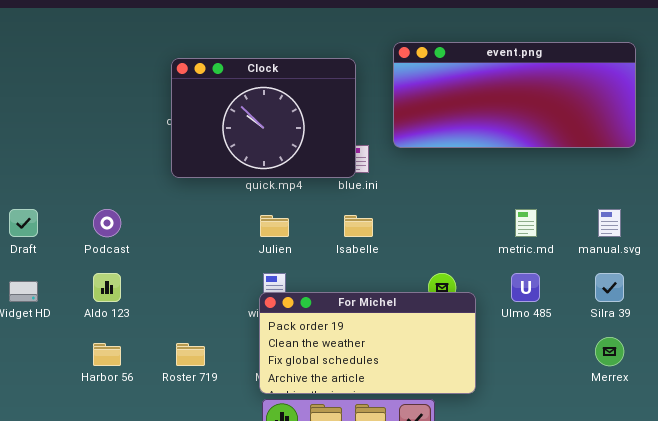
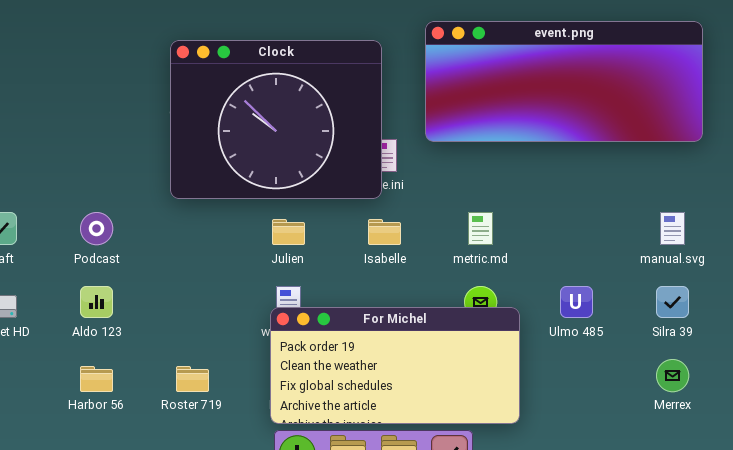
Clock: [171,58,356,178] -> [170,40,382,199], resized
metric.md: [515,209,537,237] -> [468,212,493,245], moved

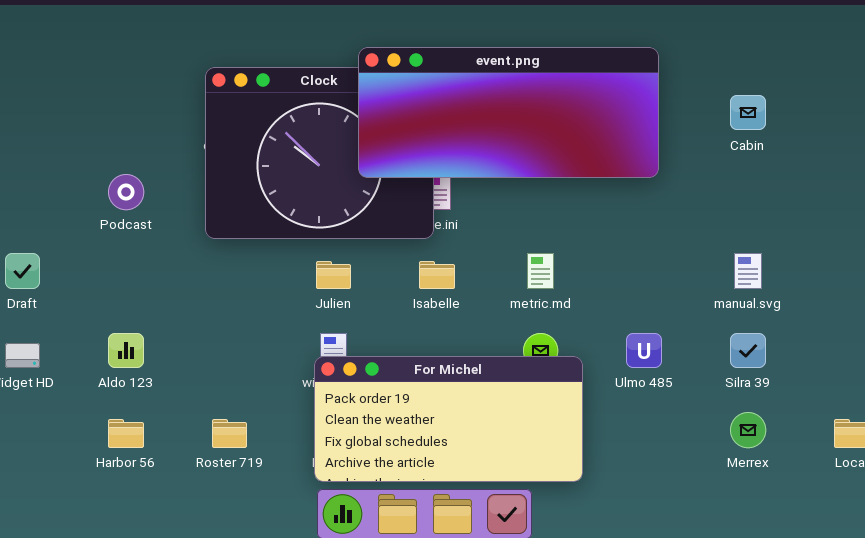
event.png: [425,21,703,142] -> [358,47,659,178], moved
Podcast: [80,212,113,245] -> [108,174,144,210], moved

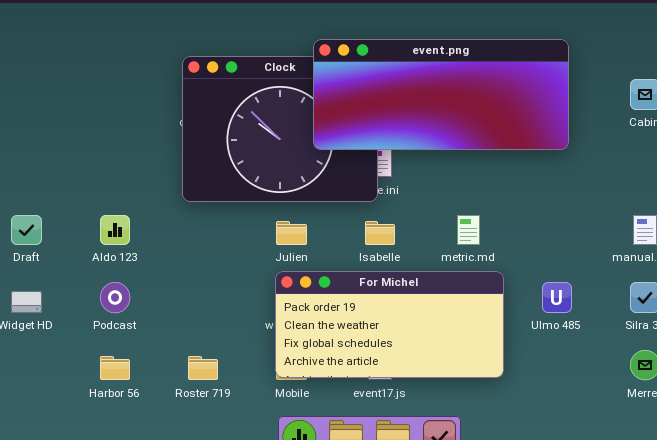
Podcast: [108,174,144,210] -> [100,282,130,313], moved
Aldo 123: [108,333,144,368] -> [100,215,130,245], moved
For Michel: [314,356,583,482] -> [275,271,504,378], moved

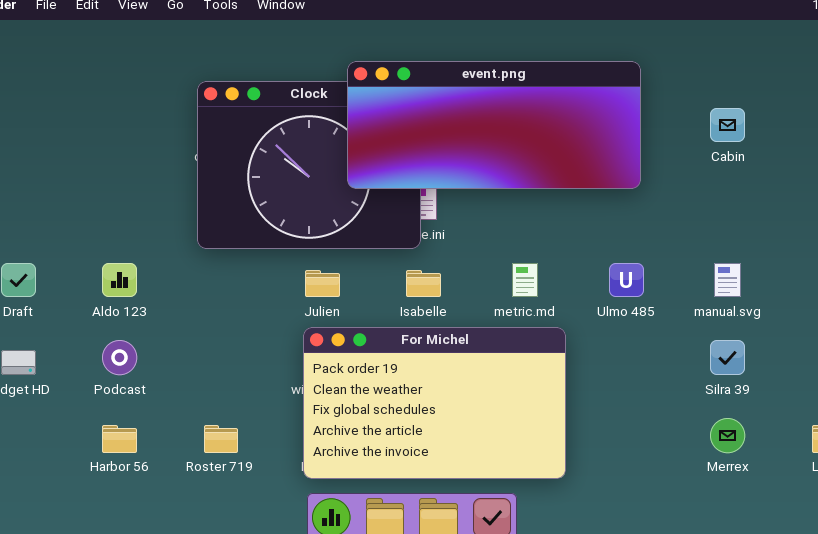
For Michel: [275,271,504,378] -> [303,327,566,479], resized
Ulmo 485: [542,282,572,313] -> [609,263,644,297], moved

